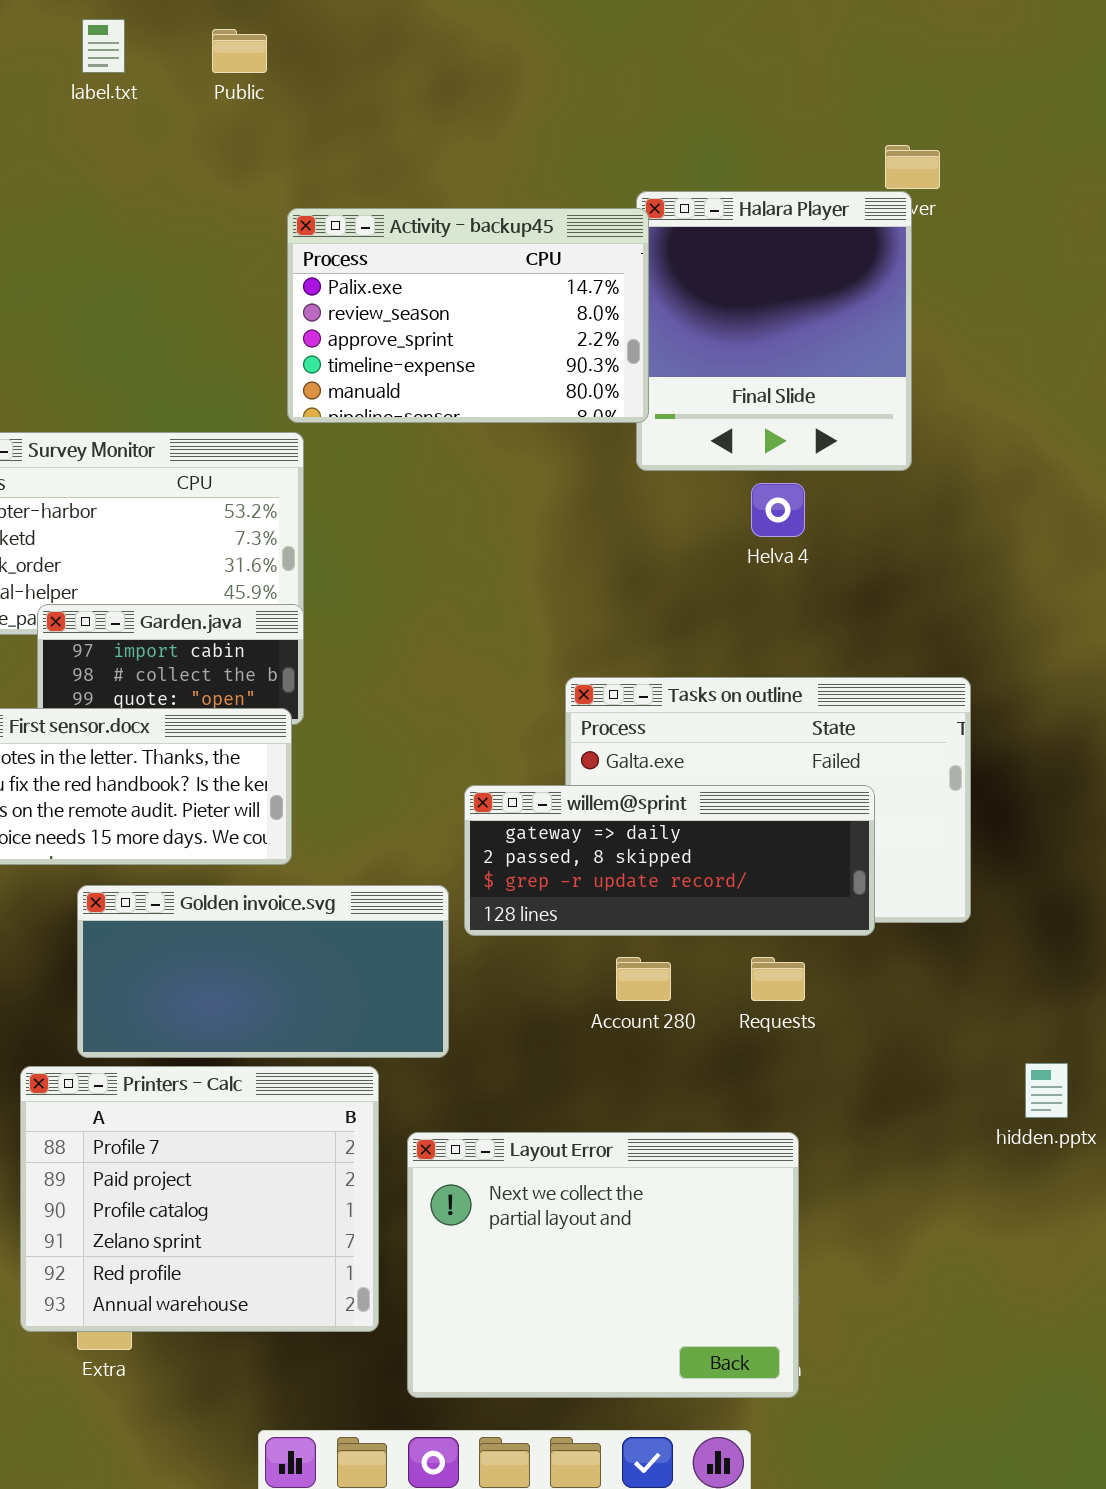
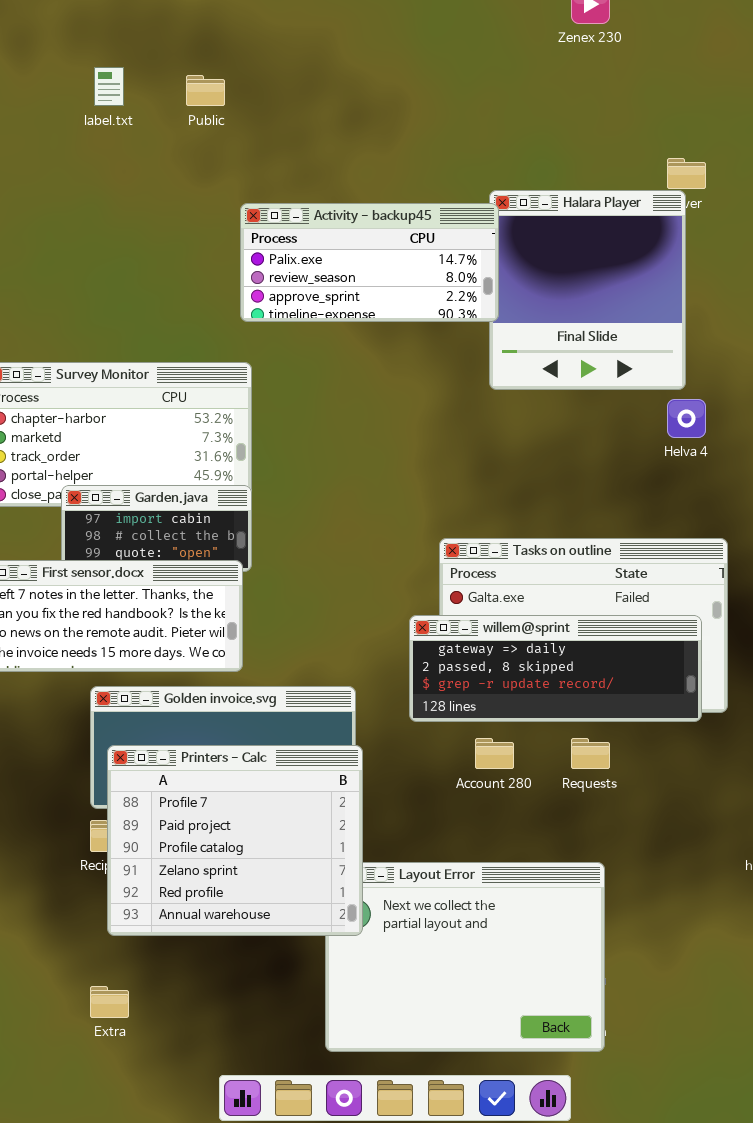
Activity - backup45: [287,208,649,423] -> [240,203,499,322], resized
Helva 4: [751,483,805,537] -> [667,399,706,438], moved
willem@sprint: [464,785,875,936] -> [409,615,702,722], moved
Printers - Calc: [20,1066,379,1332] -> [107,745,363,936], moved

